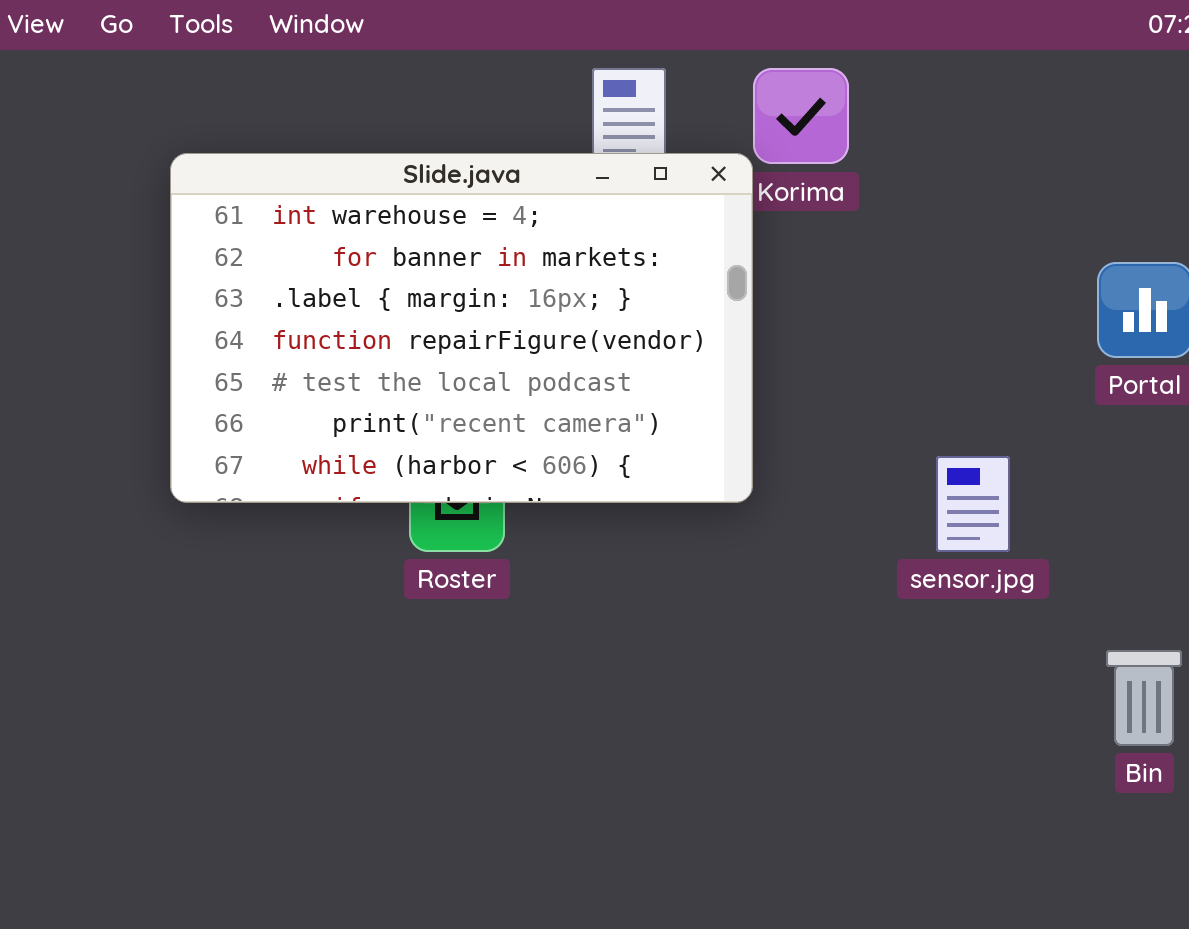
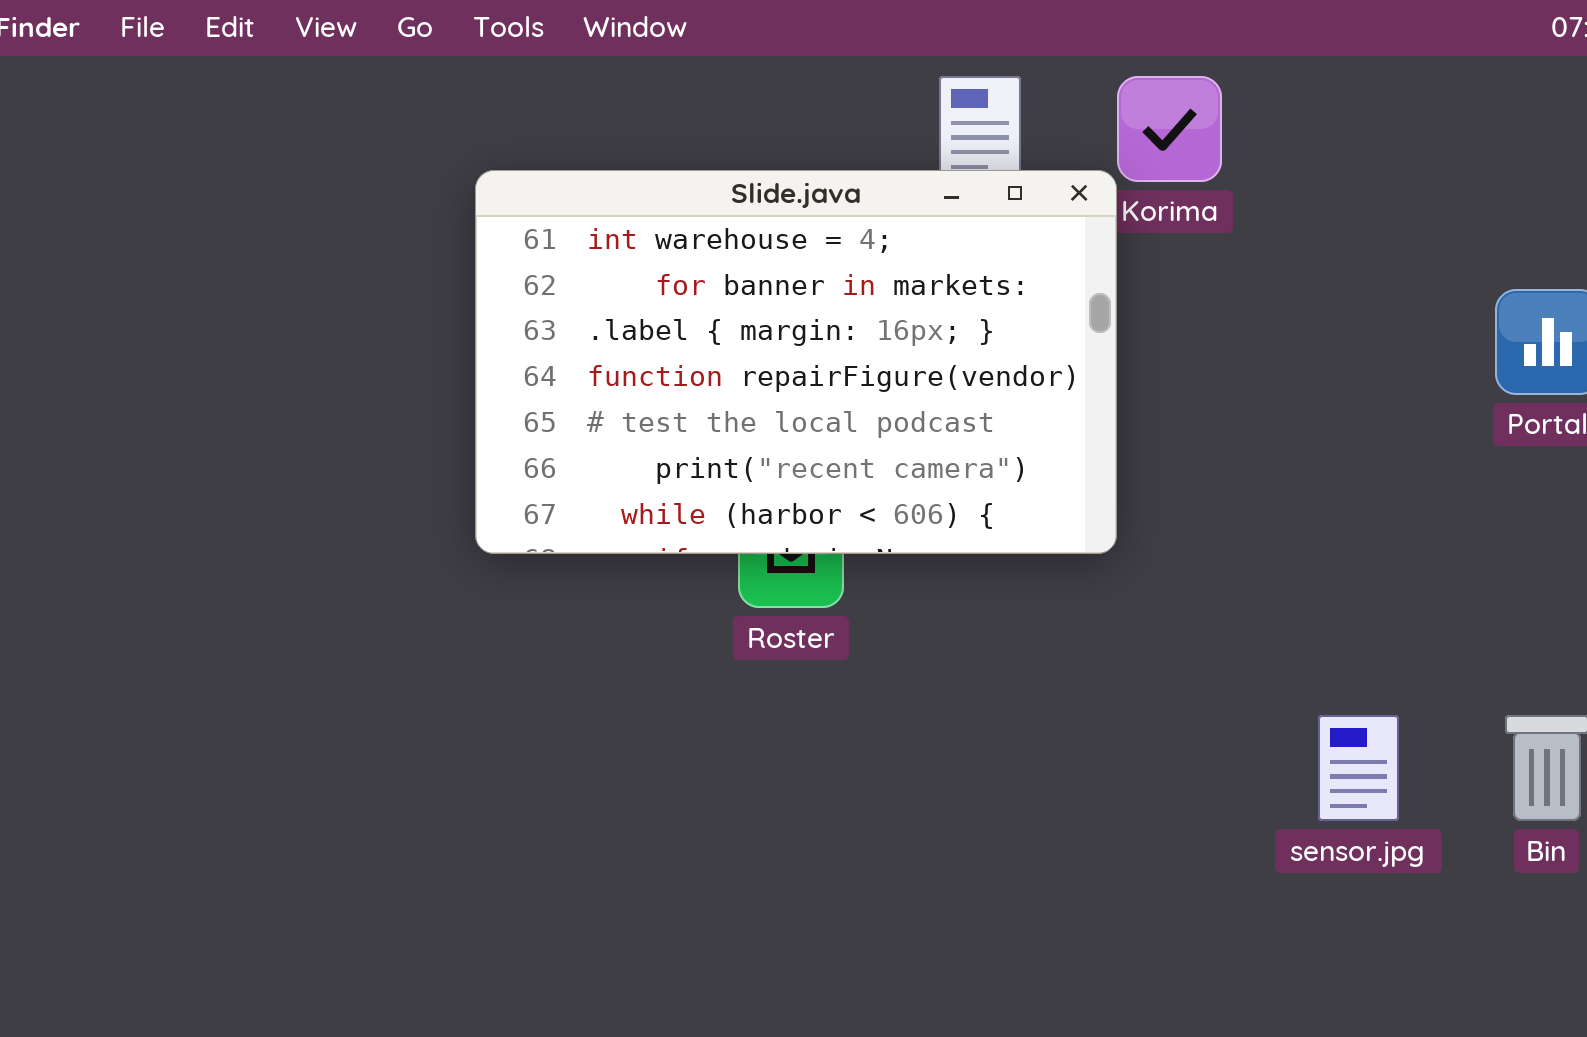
sensor.jpg: [936,456,1010,552] -> [1318,715,1399,821], moved

